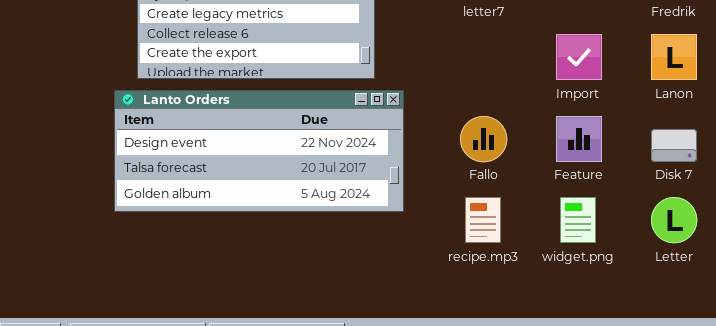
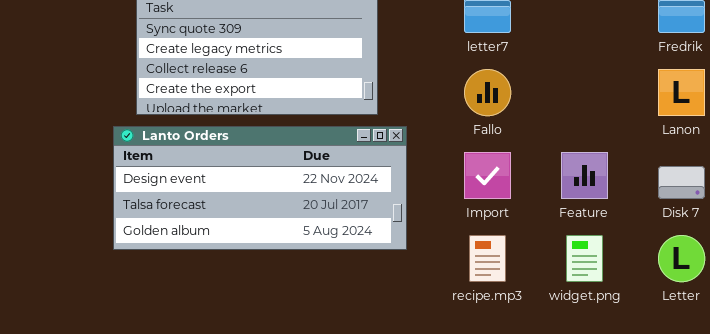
Import: [556,34,602,80] -> [464,152,511,199], moved
Fallo: [460,116,507,162] -> [464,69,511,116], moved

